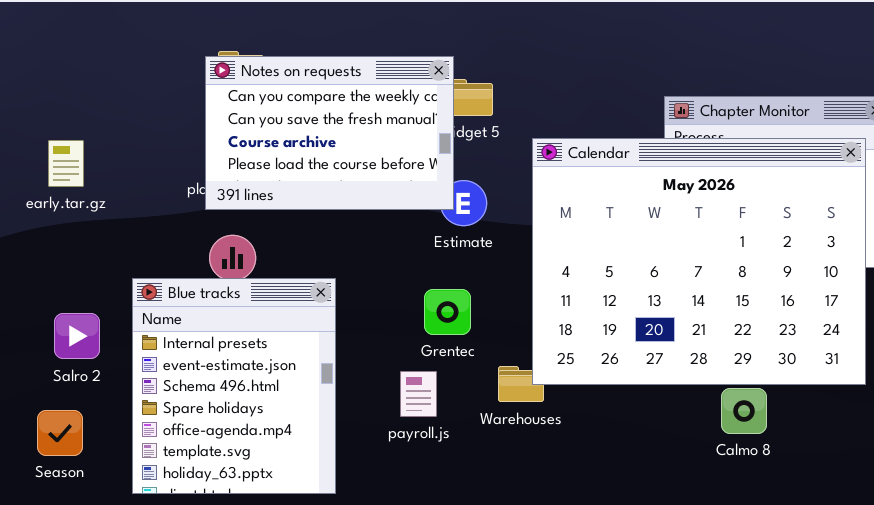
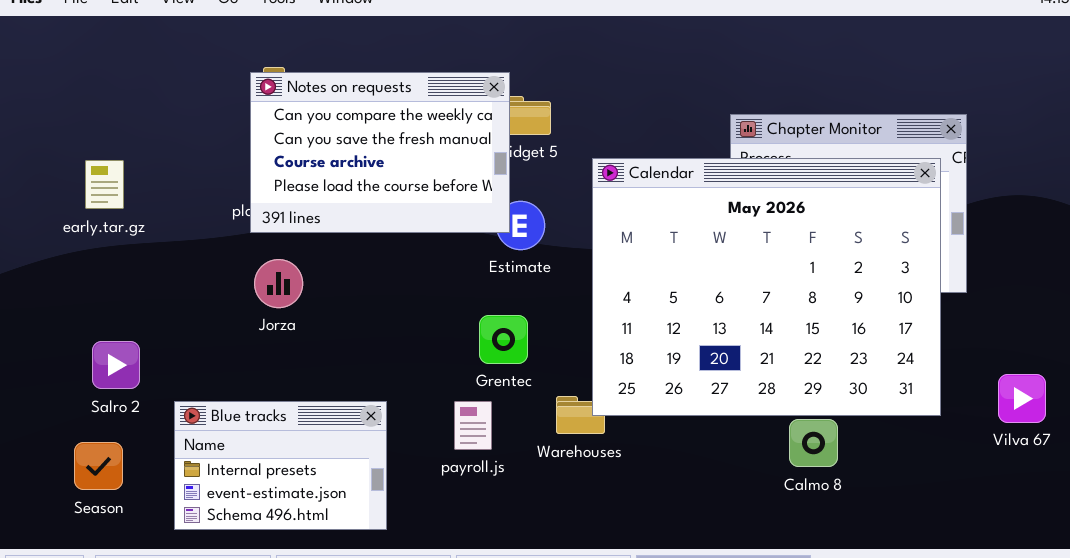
Blue tracks: [132,278,336,494] -> [174,401,387,530], resized

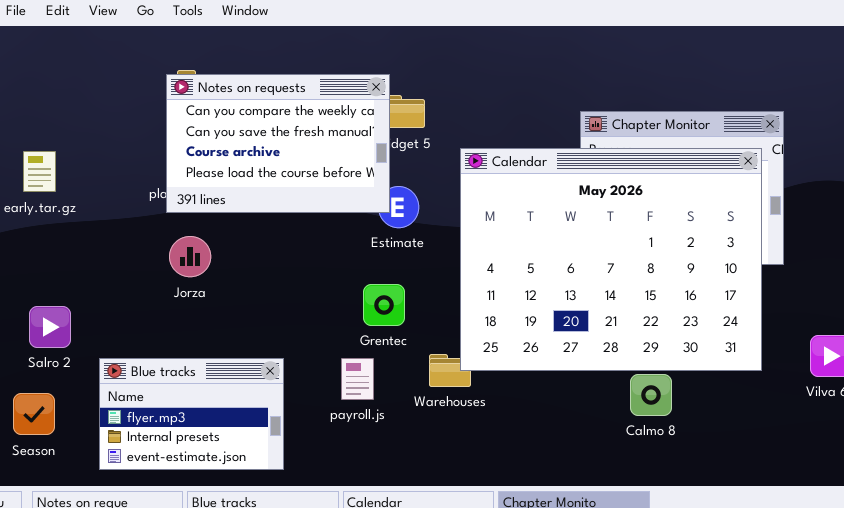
Blue tracks: [174,401,387,530] -> [99,358,284,470], scrolled up 1 row

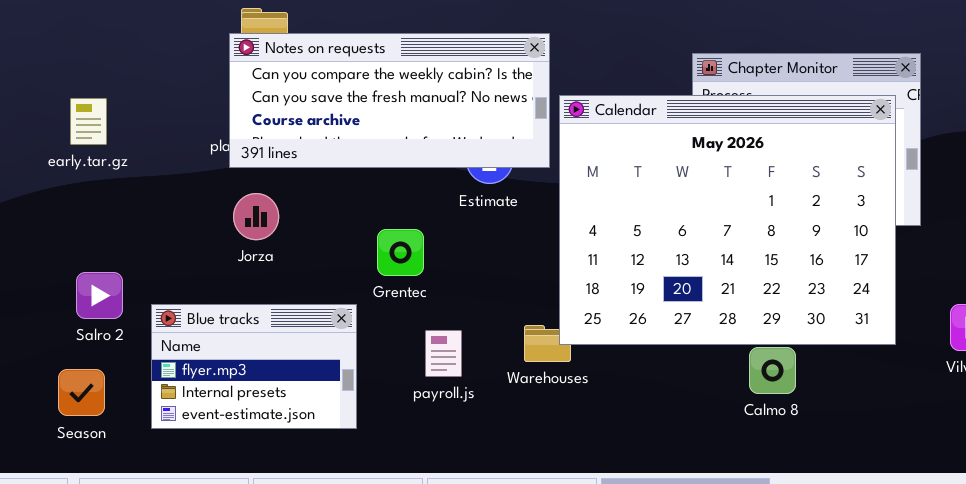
Notes on requests: [166,74,390,213] -> [229,33,550,168], resized
Grentec: [363,284,405,326] -> [377,229,424,276], moved
Blue tracks: [99,358,284,470] -> [151,304,357,429], moved

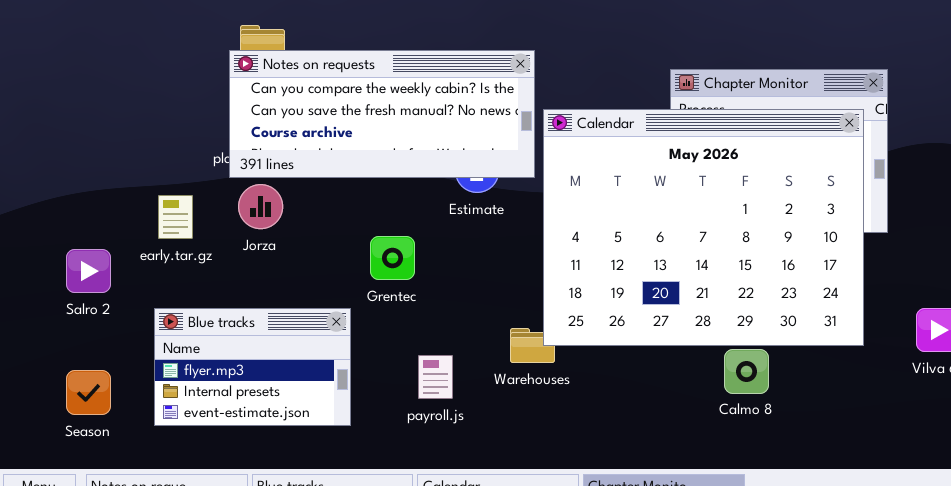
early.tar.gz: [70,98,107,145] -> [158,195,193,239], moved
Jorza: [233,193,279,240] -> [238,184,283,229], moved
Salro 2: [76,272,123,319] -> [66,249,111,293], moved
payroll.js: [425,330,462,377] -> [418,355,453,399], moved

